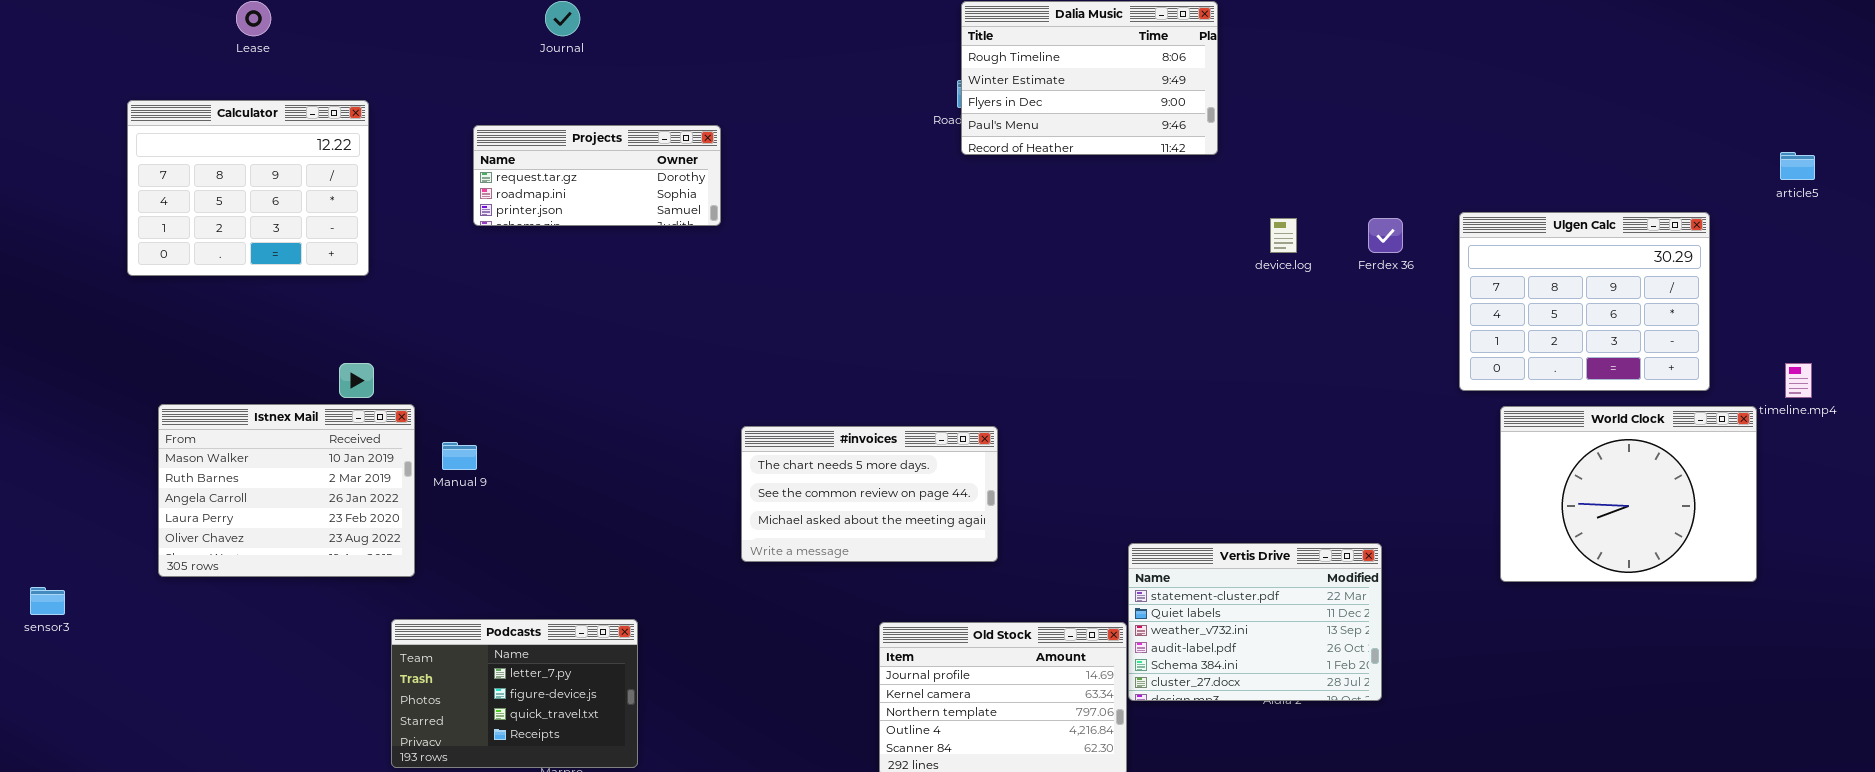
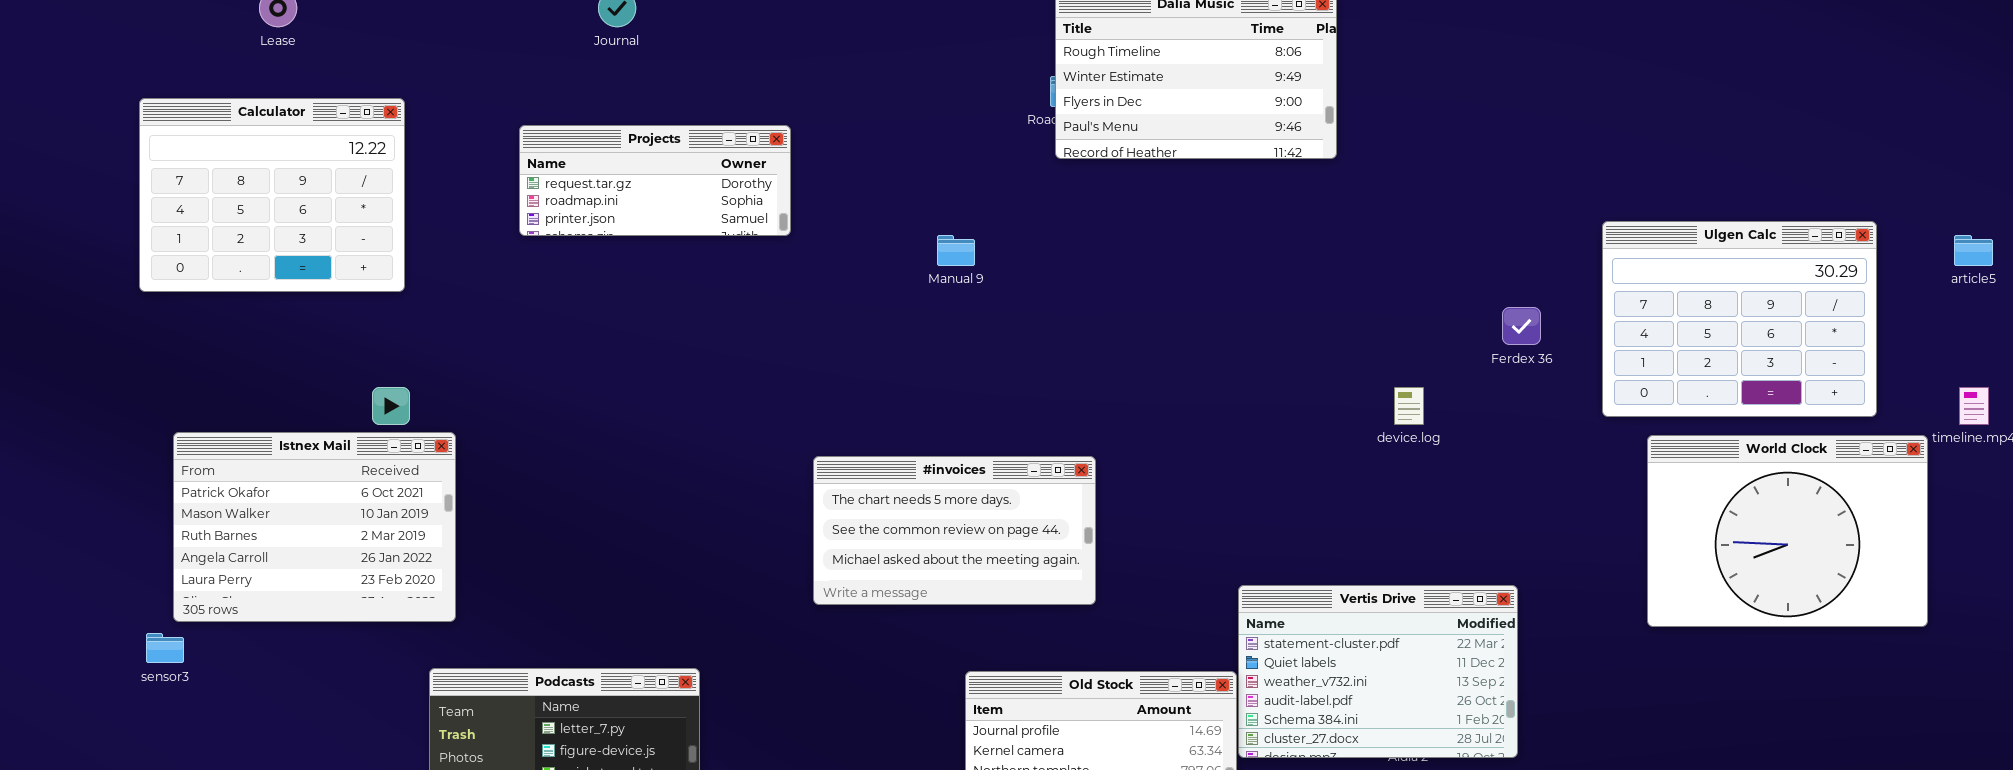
article5: [1780,152,1815,180] -> [1954,235,1993,266], moved
device.log: [1270,218,1297,253] -> [1394,387,1424,425], moved
Ferdex 36: [1368,218,1403,253] -> [1502,307,1541,345], moved
Istnex Mail: [158,404,415,577] -> [173,432,456,622], scrolled up 1 row
Manual 9: [442,442,477,470] -> [937,235,975,266], moved
sensor3: [30,587,65,615] -> [146,633,184,663], moved

